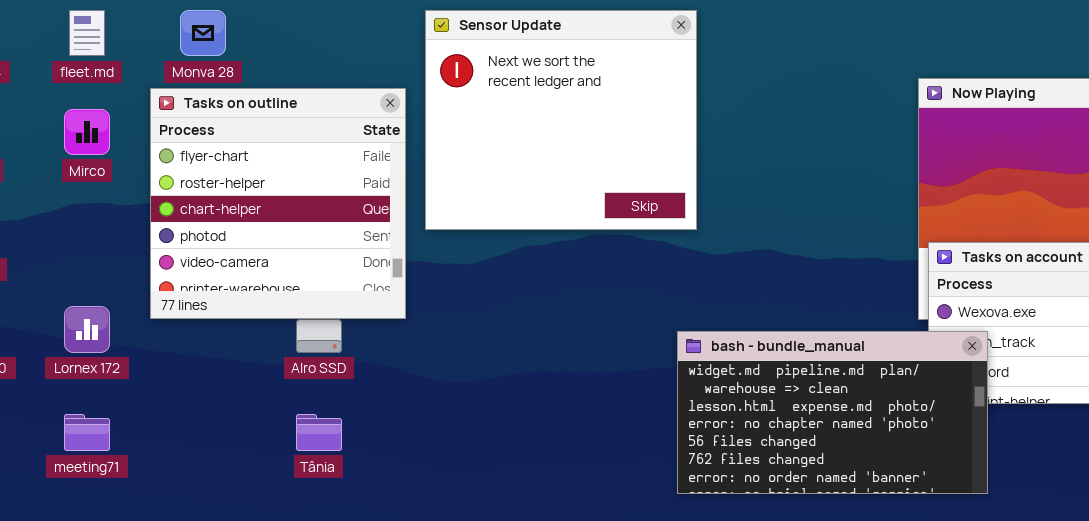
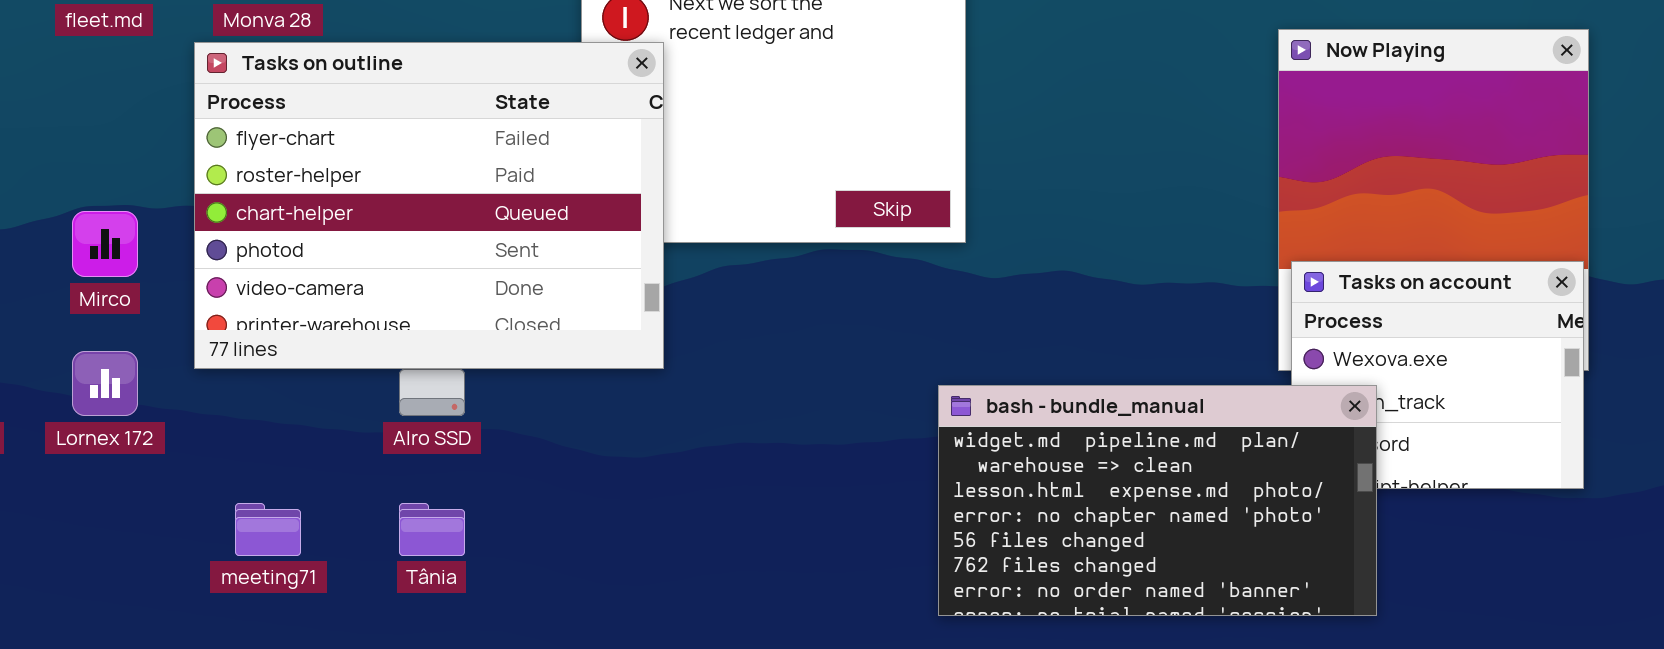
Tasks on outline: [150,88,406,319] -> [194,42,664,369], resized
Mirco: [64,109,110,155] -> [72,211,138,277], moved
meeting71: [64,414,110,451] -> [235,503,301,556], moved

